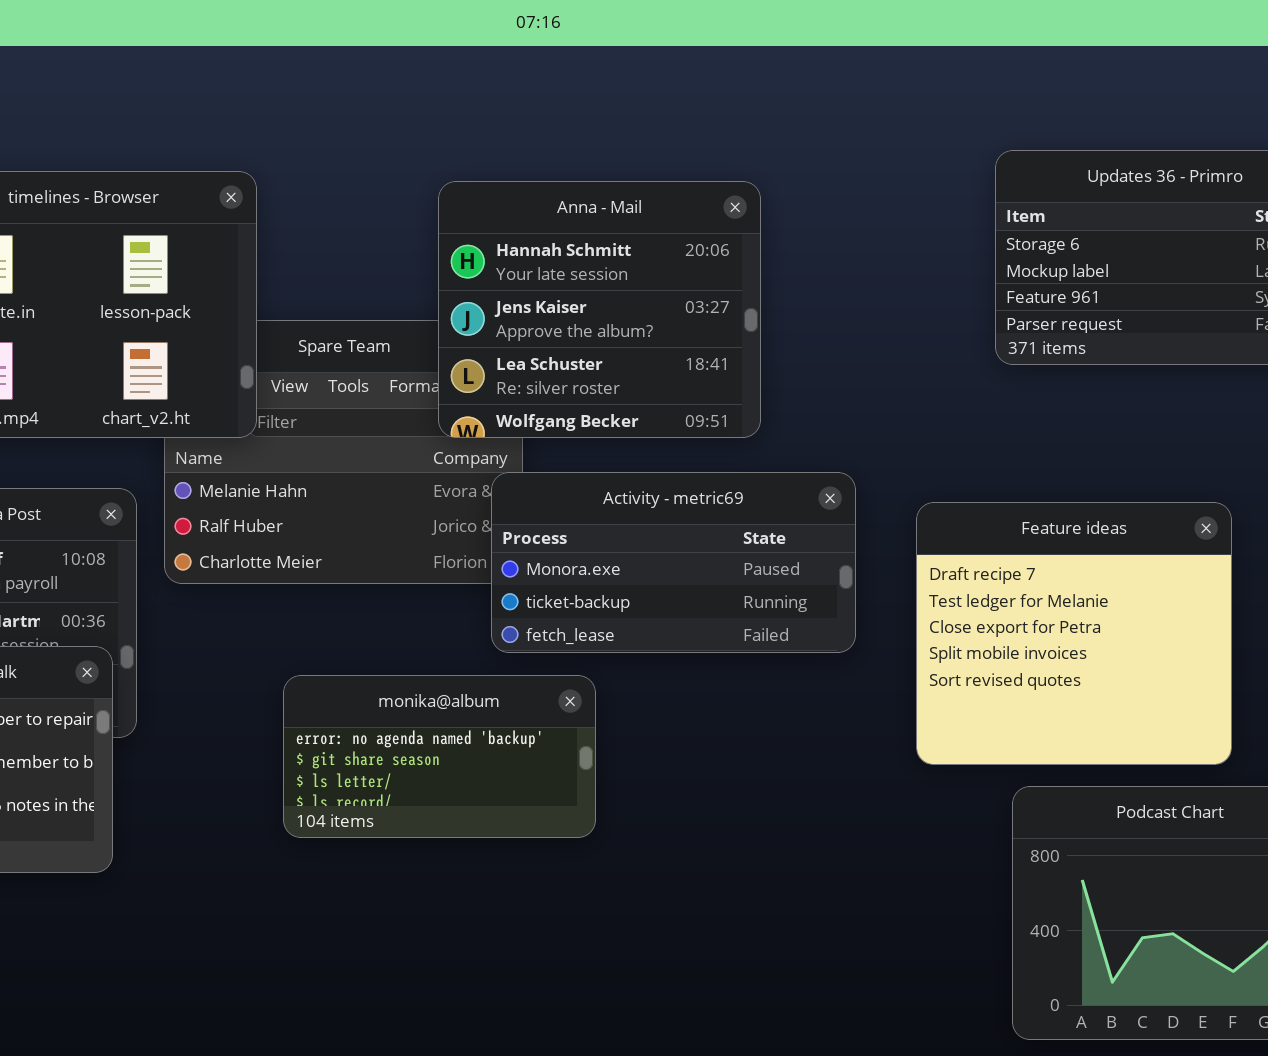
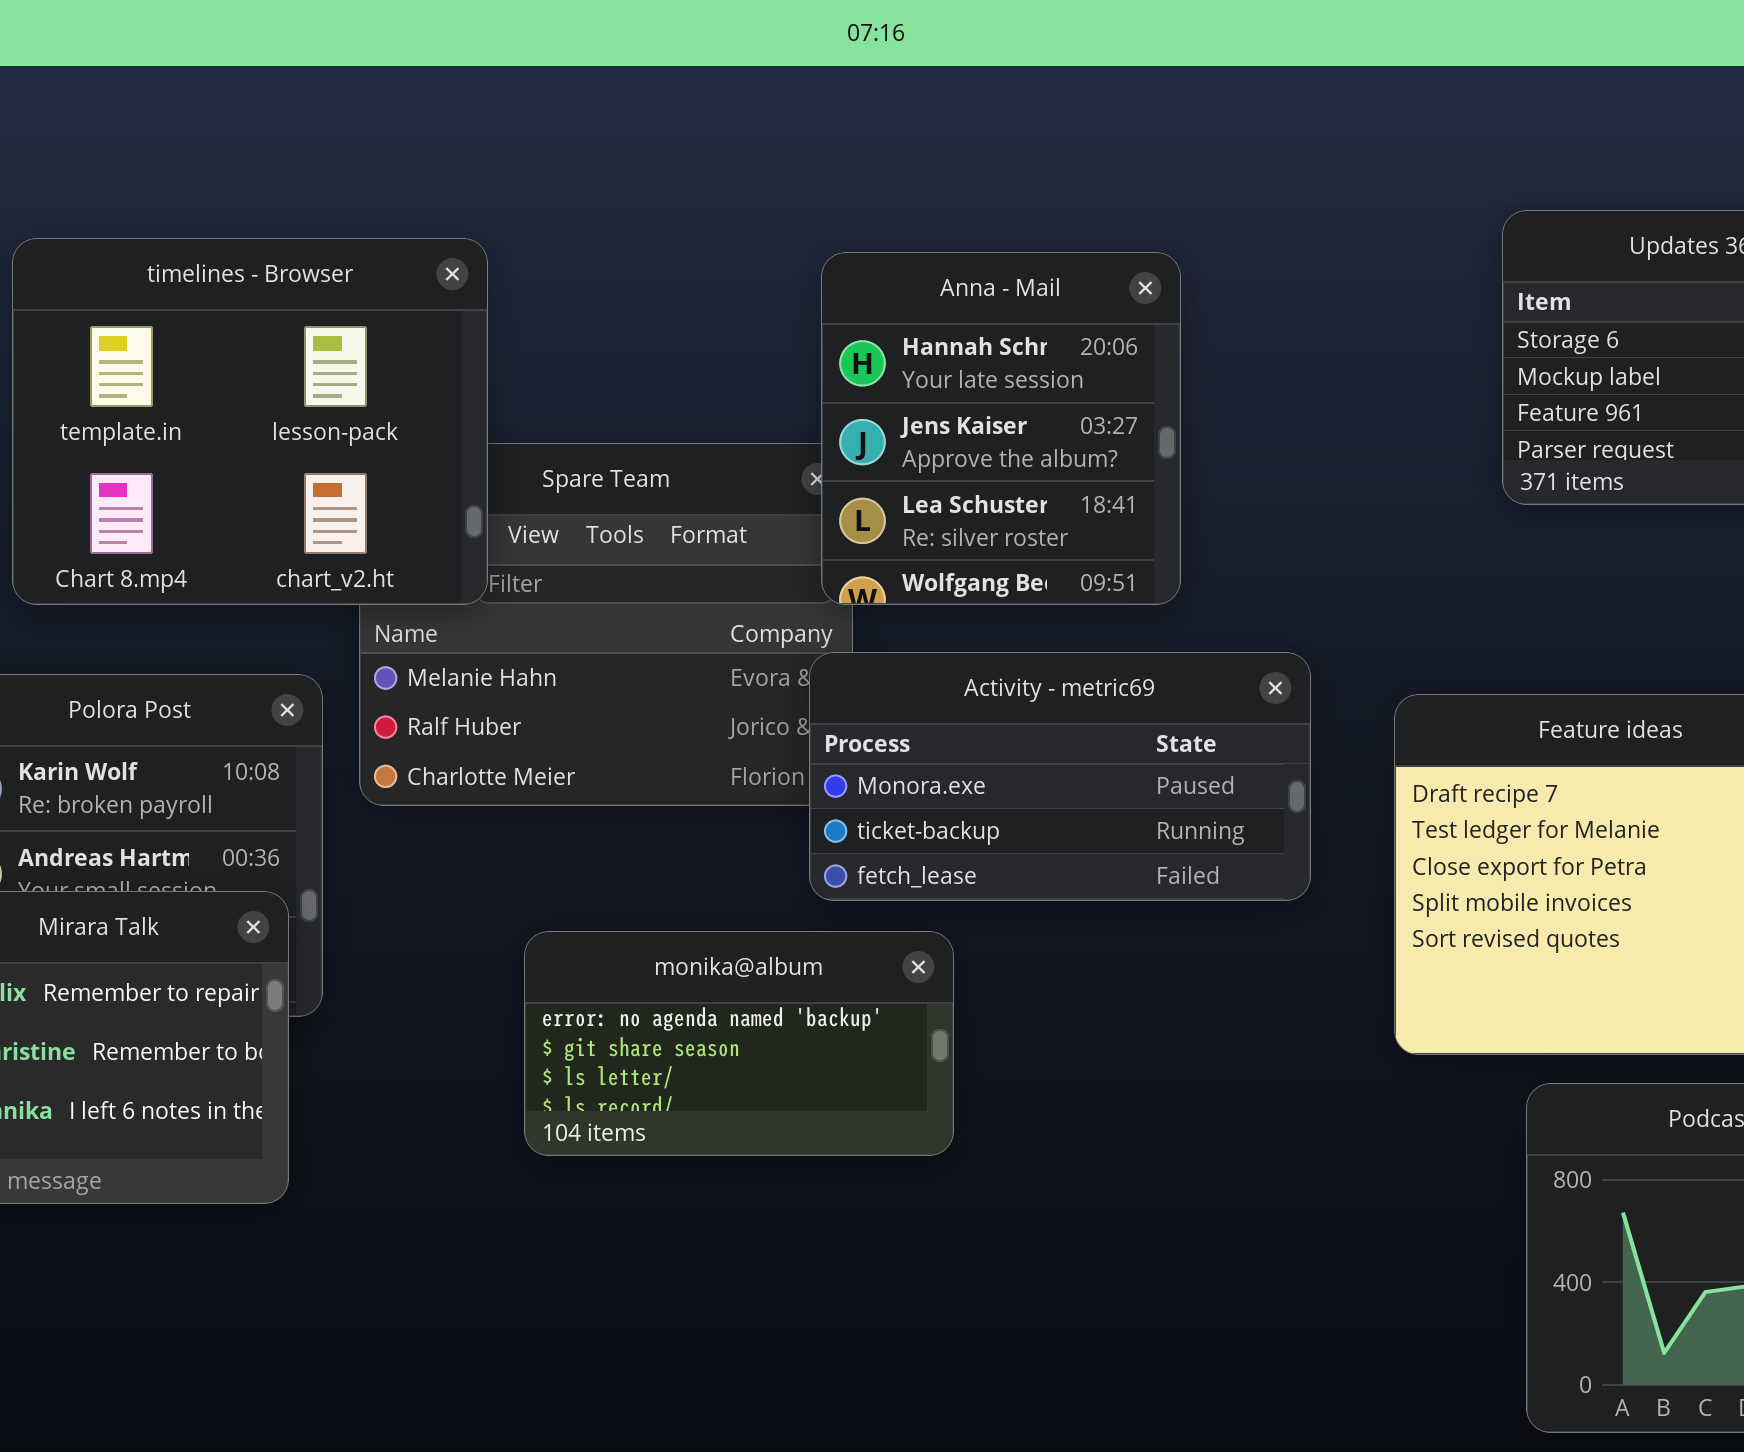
Anna - Mail: [438,181,761,438] -> [821,252,1181,605], resized

